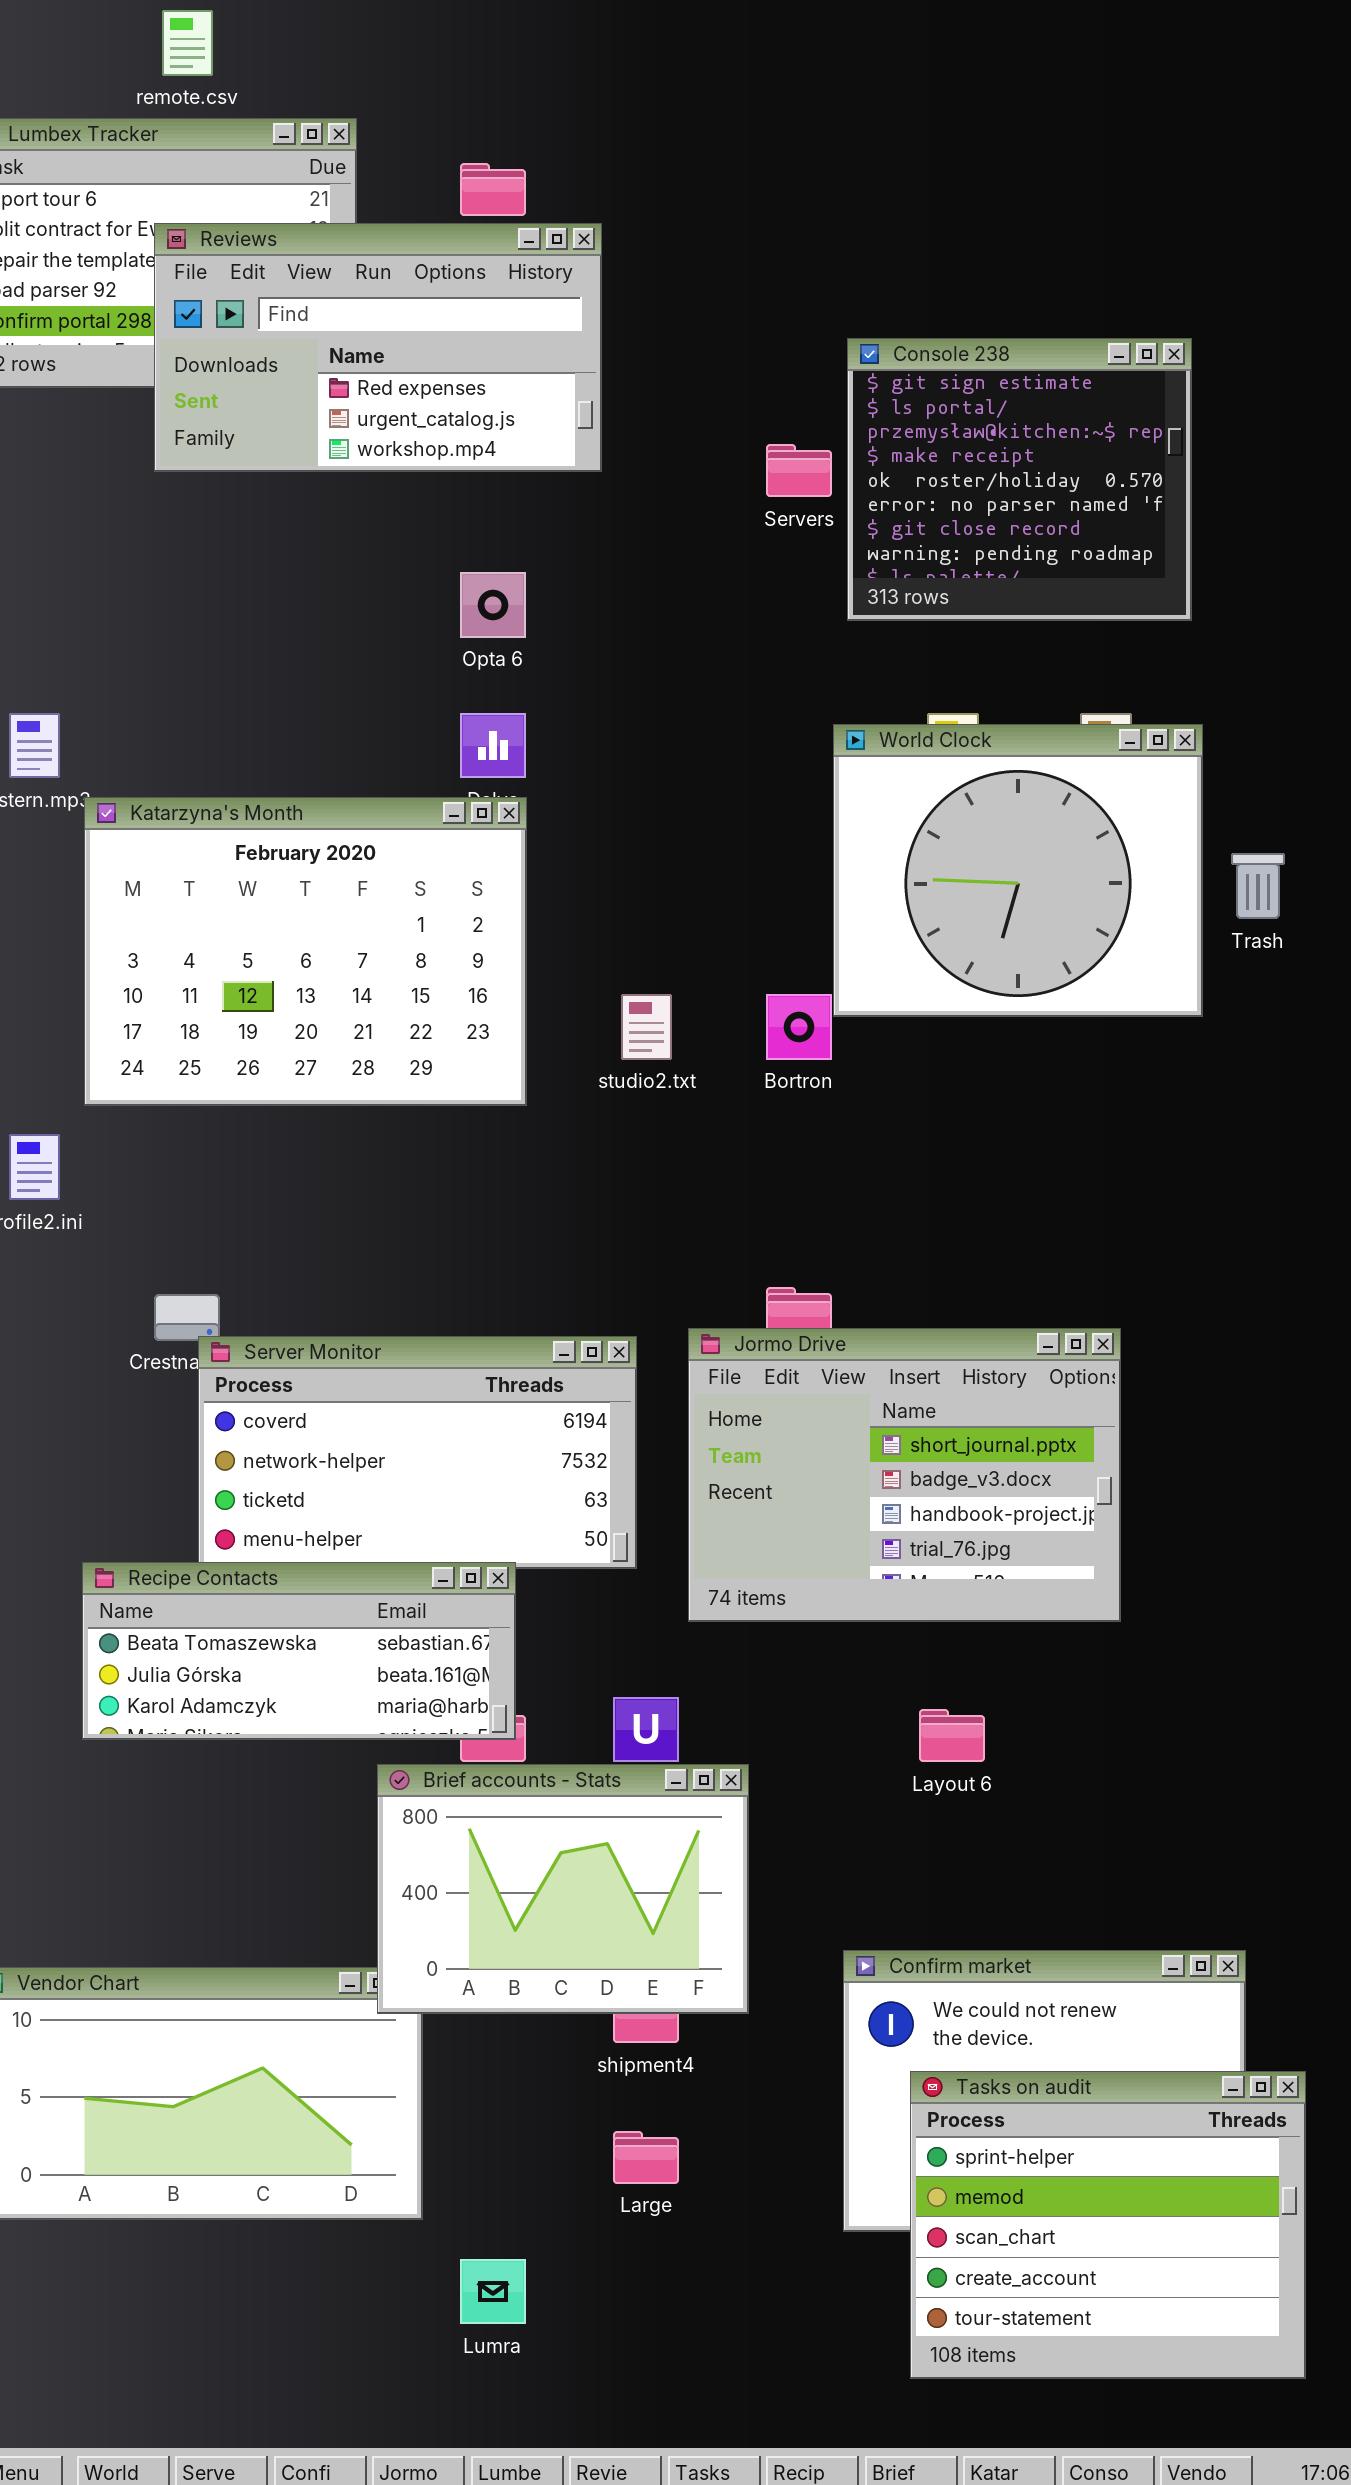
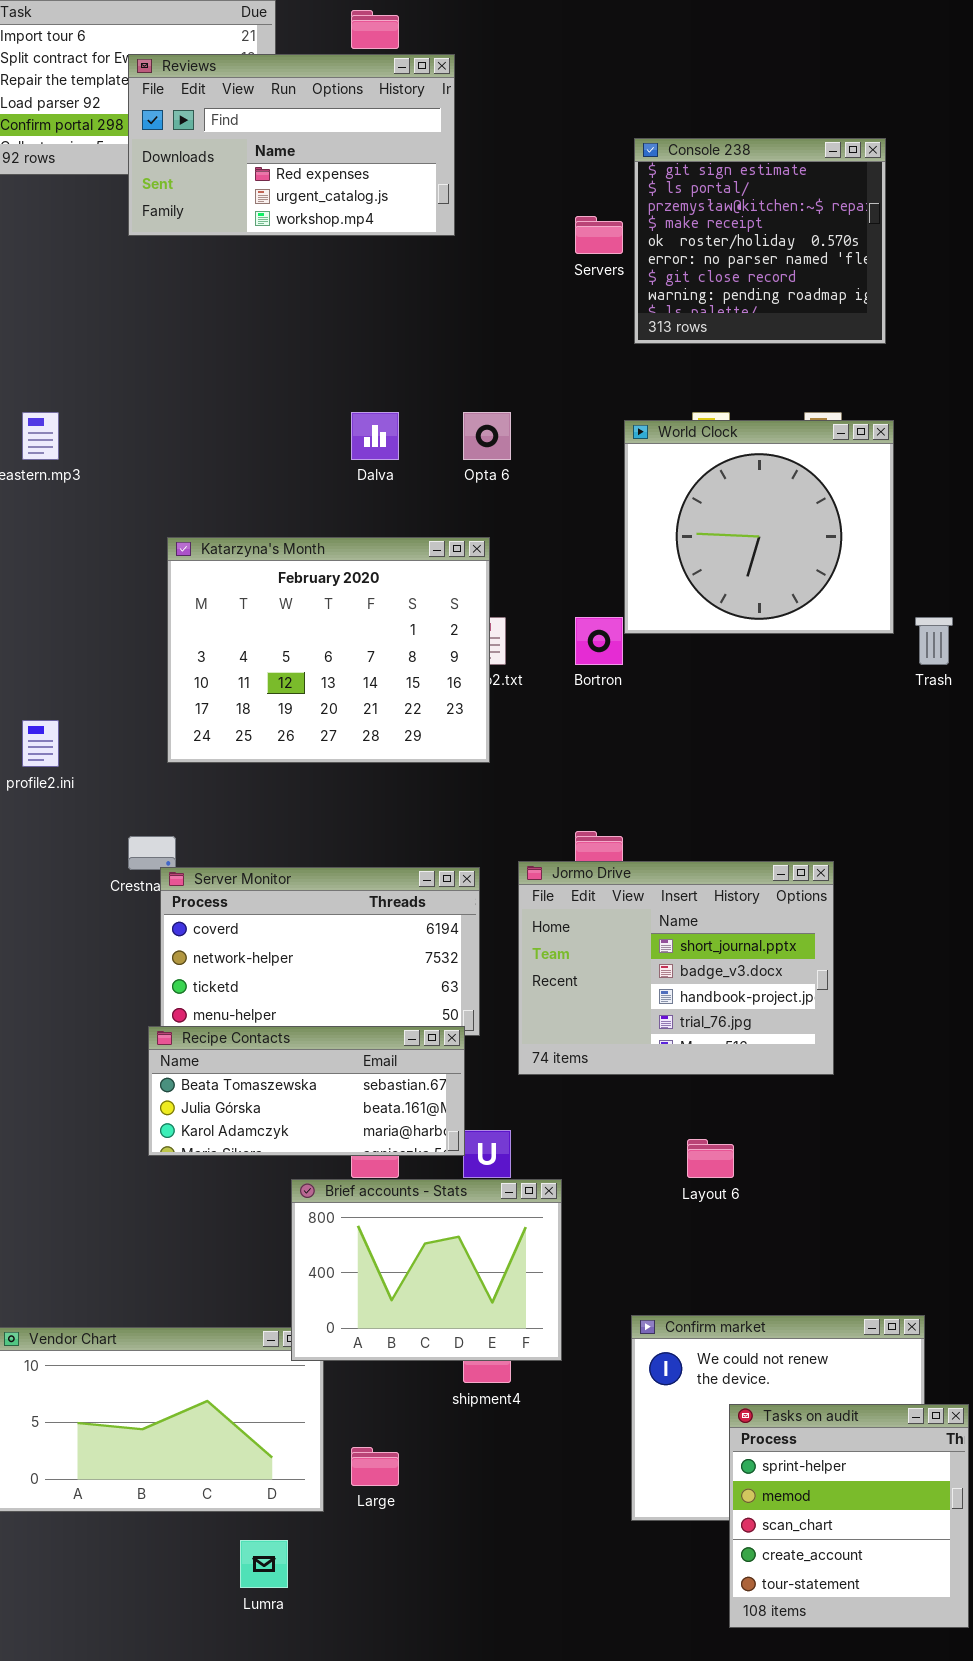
Opta 6: [460,572,526,638] -> [463,412,511,460], moved
Katarzyna's Month: [84,797,527,1106] -> [167,537,490,763], moved
Trash: [1231,853,1285,919] -> [915,617,953,665], moved
Recipe Contacts: [82,1562,516,1740] -> [148,1026,465,1156], moved
Tasks on audit: [910,2071,1306,2379] -> [729,1404,969,1628], resized
Large: [613,2131,679,2184] -> [351,1447,399,1486], moved
Lumra: [460,2259,526,2324] -> [240,1540,288,1588], moved

